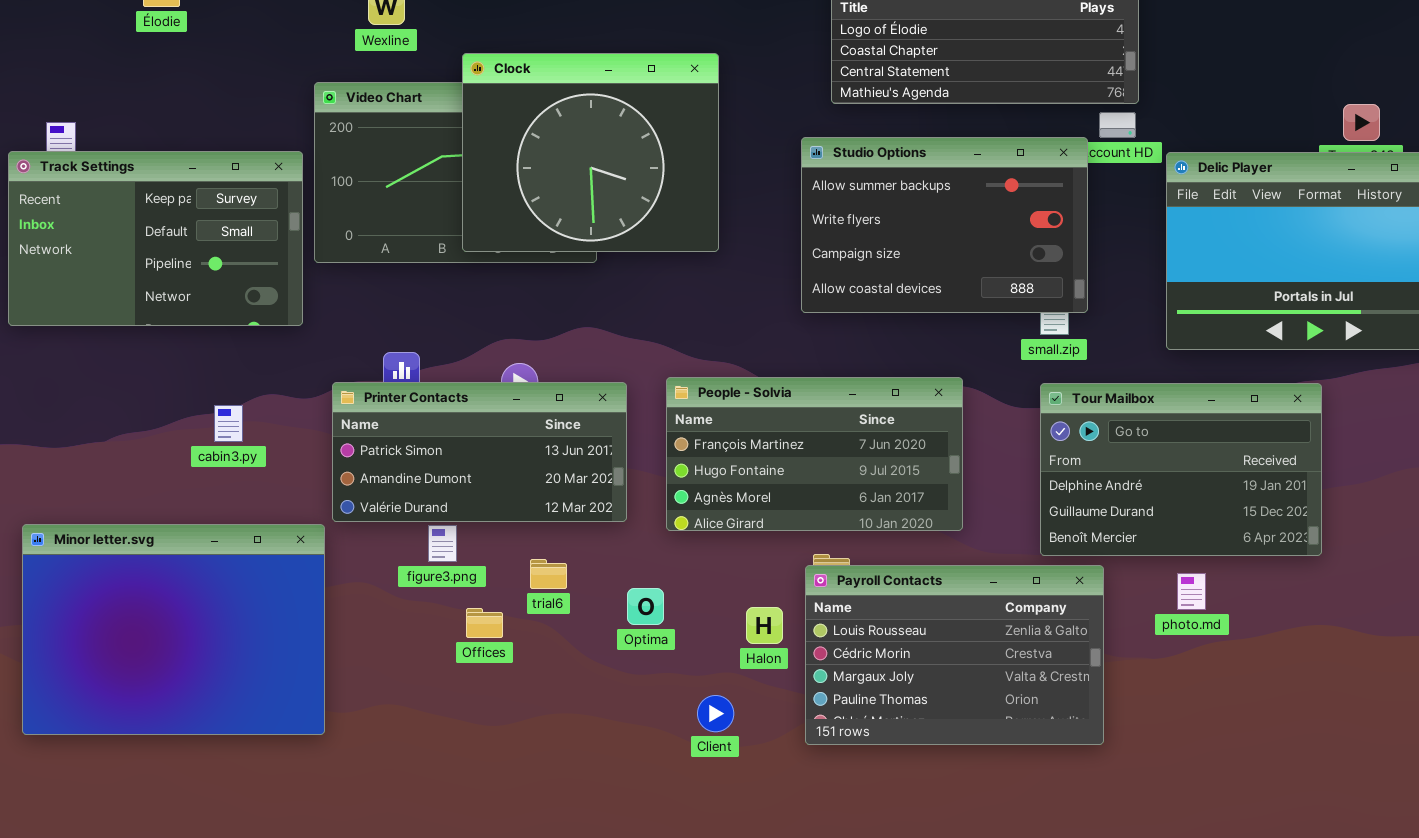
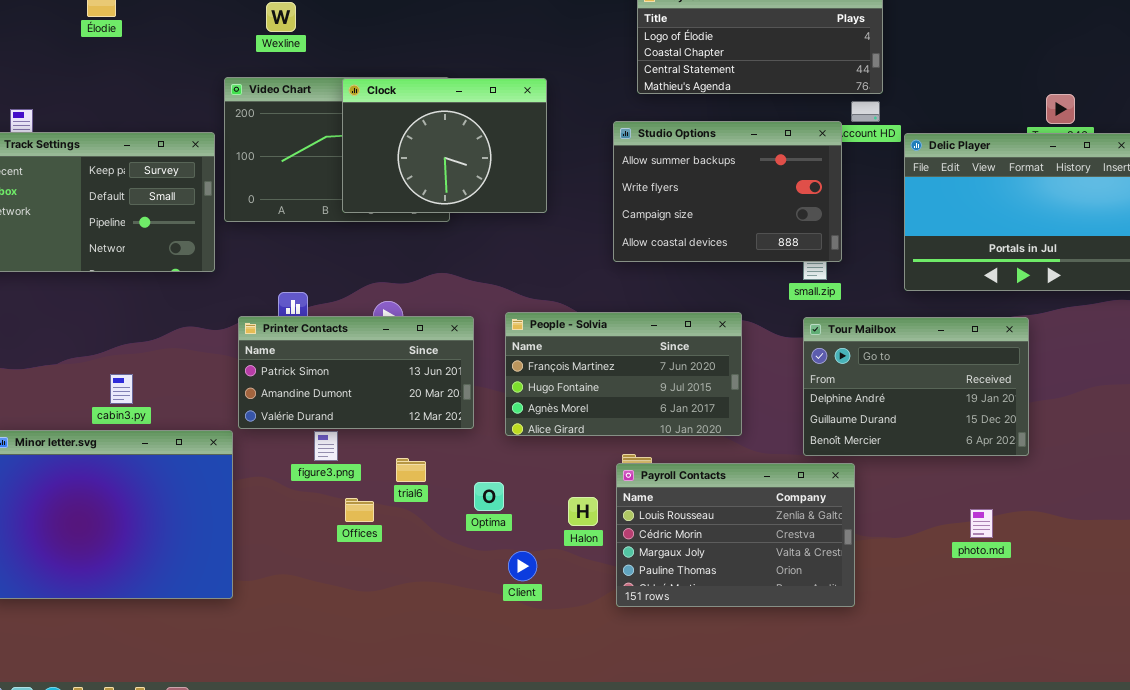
Clock: [462,53,719,252] -> [342,78,547,213], resized
cabin3.py: [214,405,243,442] -> [110,374,133,404], moved
photo.md: [1177,573,1206,610] -> [970,509,993,538], moved
Client: [697,695,734,732] -> [508,551,537,581], moved

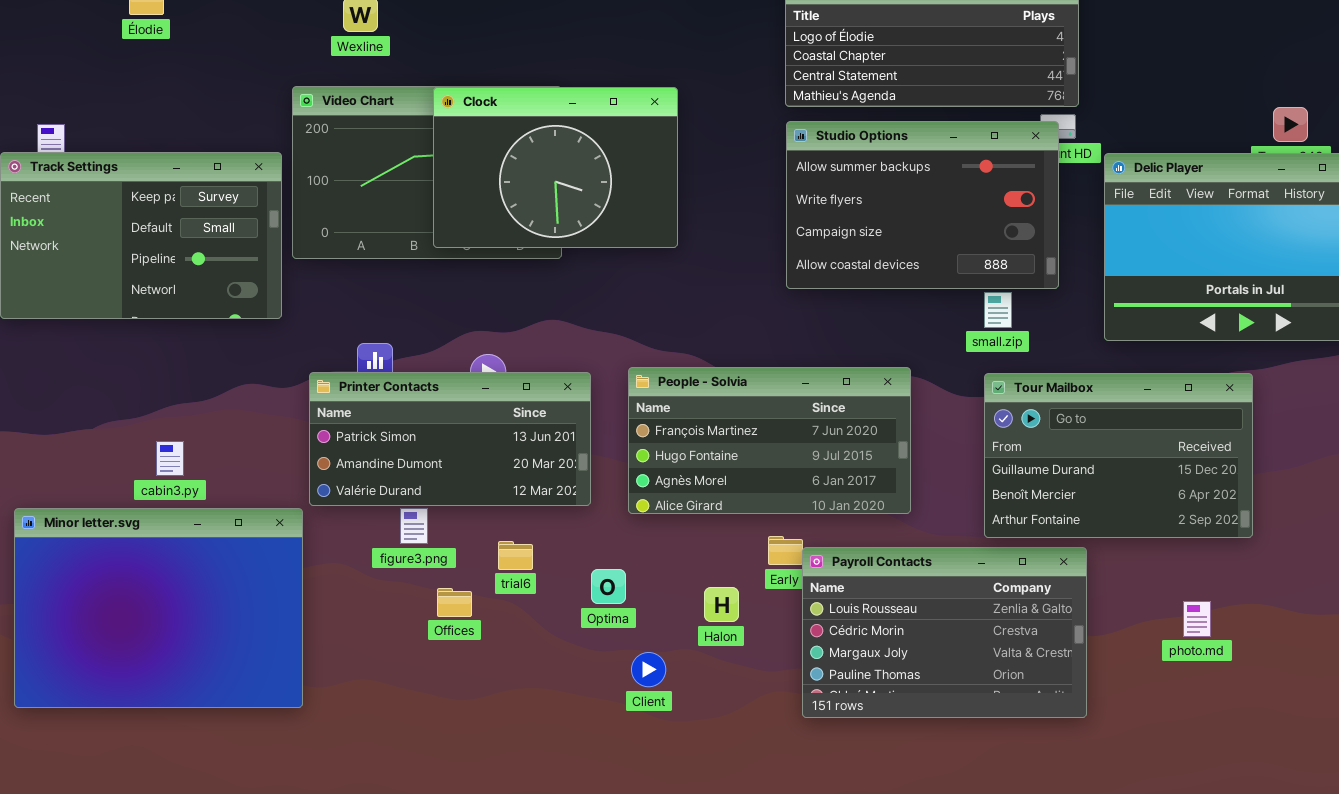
Studio Options: [613,121,842,262] -> [786,121,1059,289], moved
Tour Mailbox: [803,317,1029,456] -> [984,373,1253,538], scrolled down 1 row
Payroll Contacts: [616,463,855,607] -> [802,547,1087,718], moved

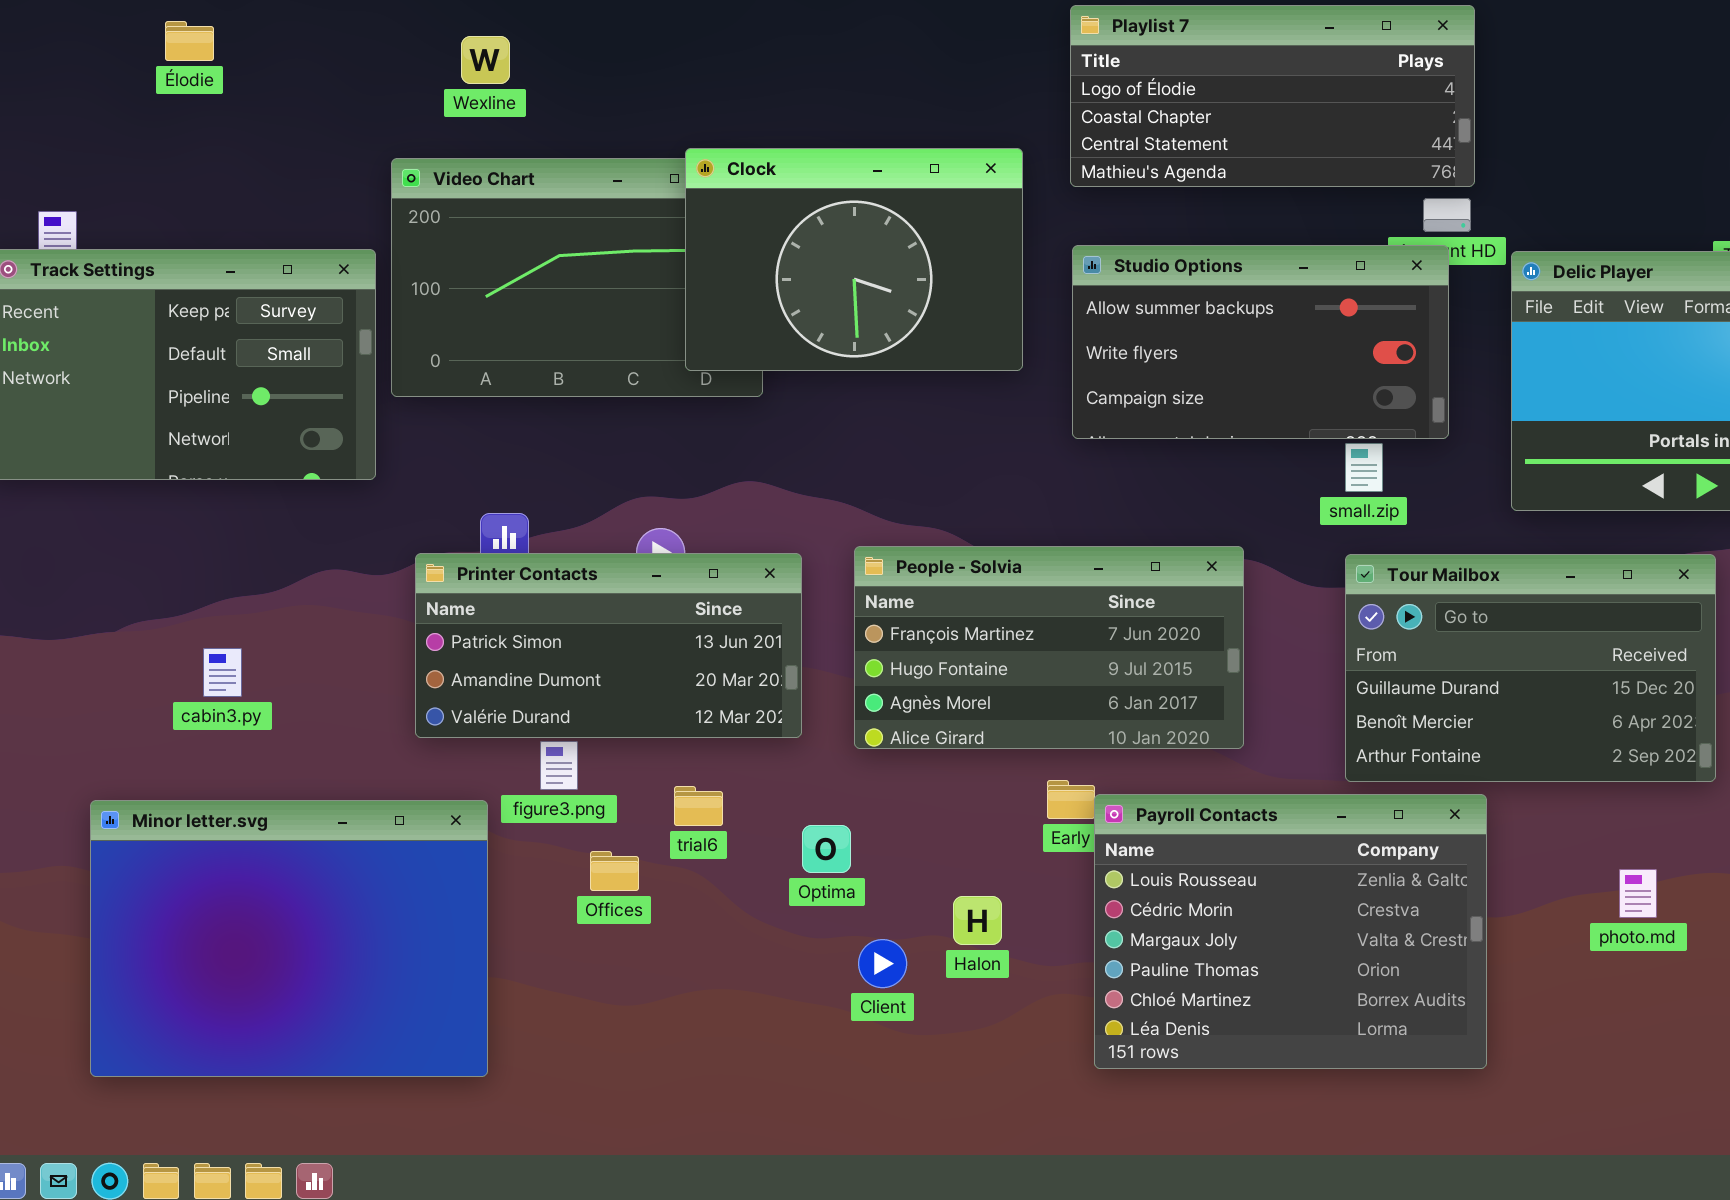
Clock: [433,87,678,248] -> [685,148,1023,371], moved
Studio Options: [786,121,1059,289] -> [1072,245,1449,439], resized
Minor letter.svg: [14,508,303,708] -> [90,800,488,1077], moved
Payroll Contacts: [802,547,1087,718] -> [1094,794,1487,1069], resized
Halon: [704,587,739,622] -> [953,896,1002,945], moved

